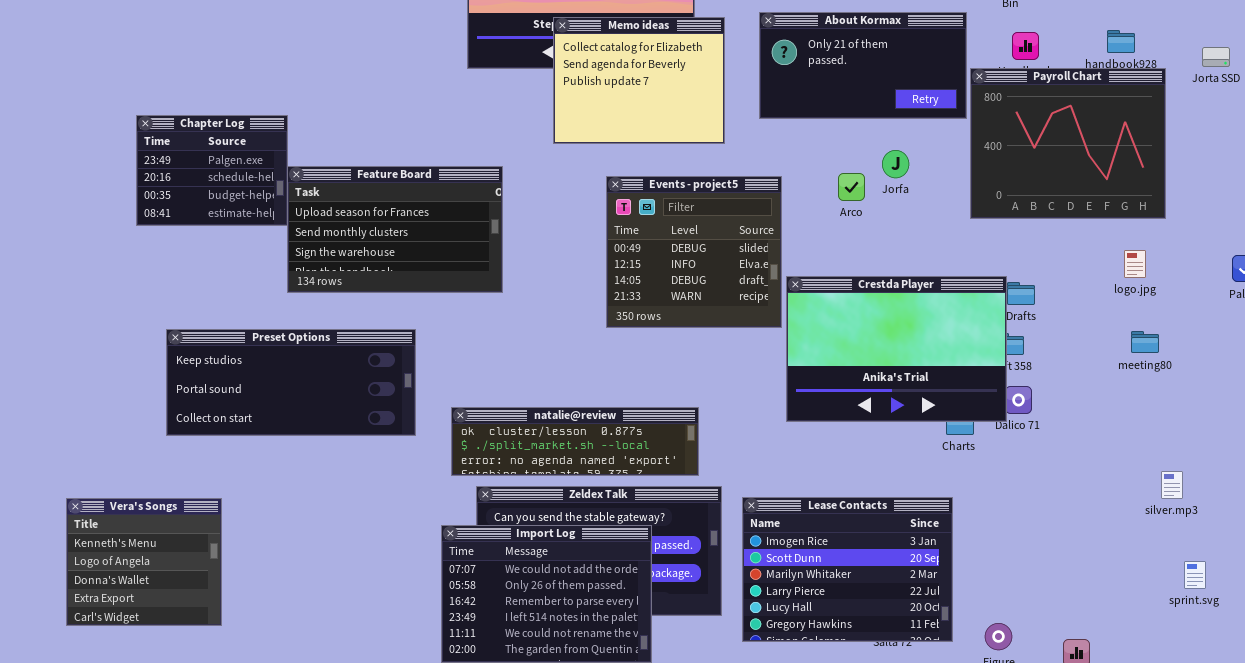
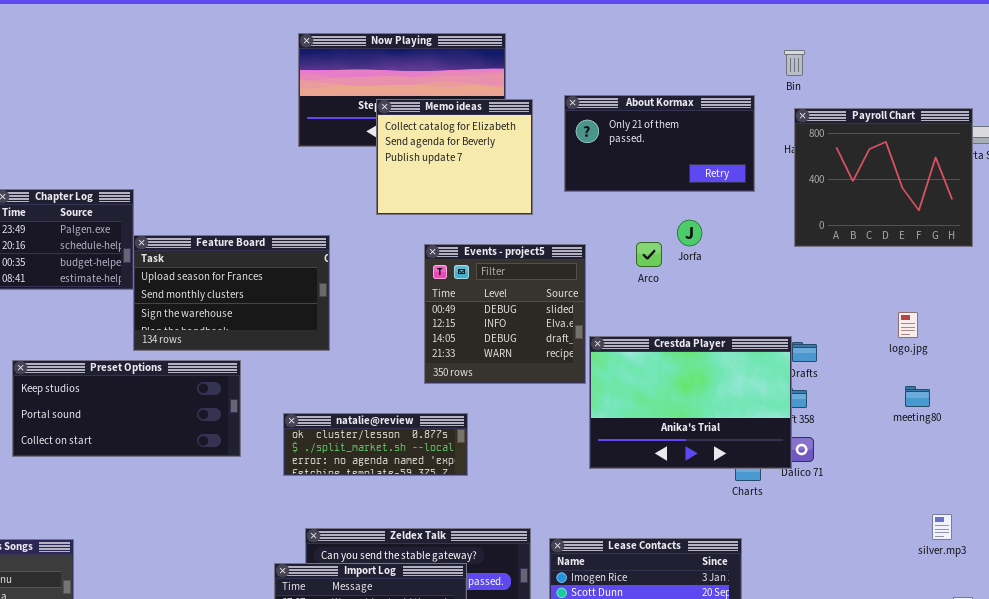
Payroll Chart: [970,68,1166,219] -> [794,108,973,247], moved
Preset Options: [166,329,416,436] -> [12,360,241,457], moved
natalie@review: [451,407,699,476] -> [283,413,468,476], moved, resized

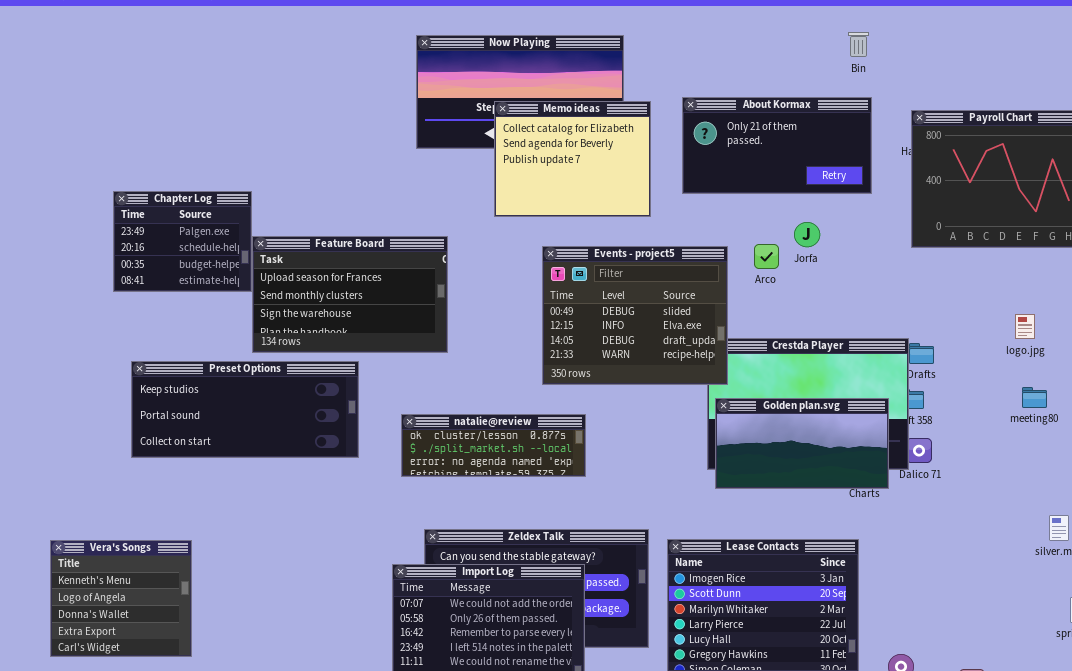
Bin: [784,50,805,76] -> [848,32,869,57], moved
Events - project5: [424,244,586,384] -> [542,246,728,385], resized
Golden plan.svg: none -> [715,398,889,489], opened

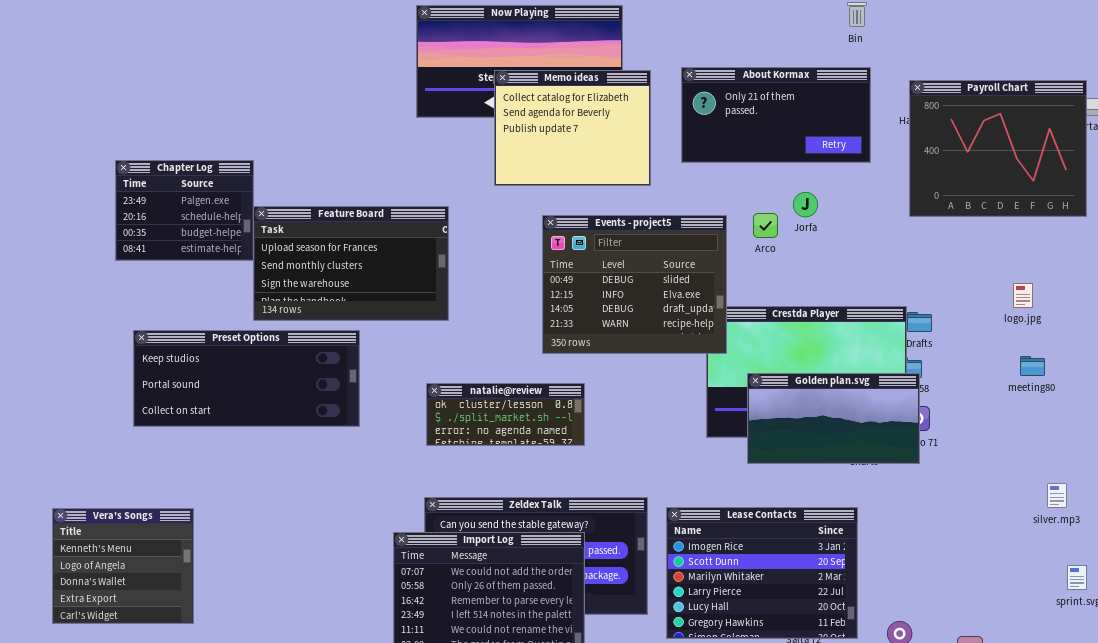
Golden plan.svg: [715,398,889,489] -> [747,373,920,464], moved
natalie@review: [401,414,586,477] -> [426,383,585,446], resized

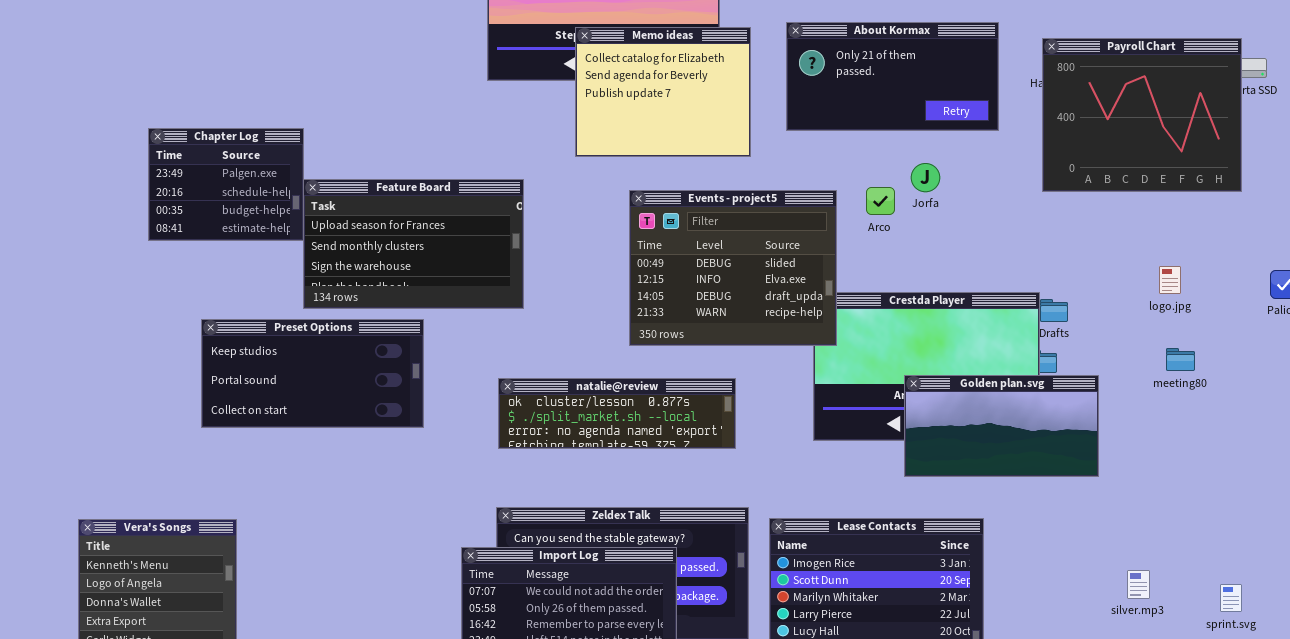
Preset Options: [133,330,360,427] -> [201,319,424,428], resized
Golden plan.svg: [747,373,920,464] -> [904,375,1099,477], moved
natalie@review: [426,383,585,446] -> [498,378,736,449], resized
silver.mp3: [1047,483,1067,508] -> [1127,570,1150,599], moved

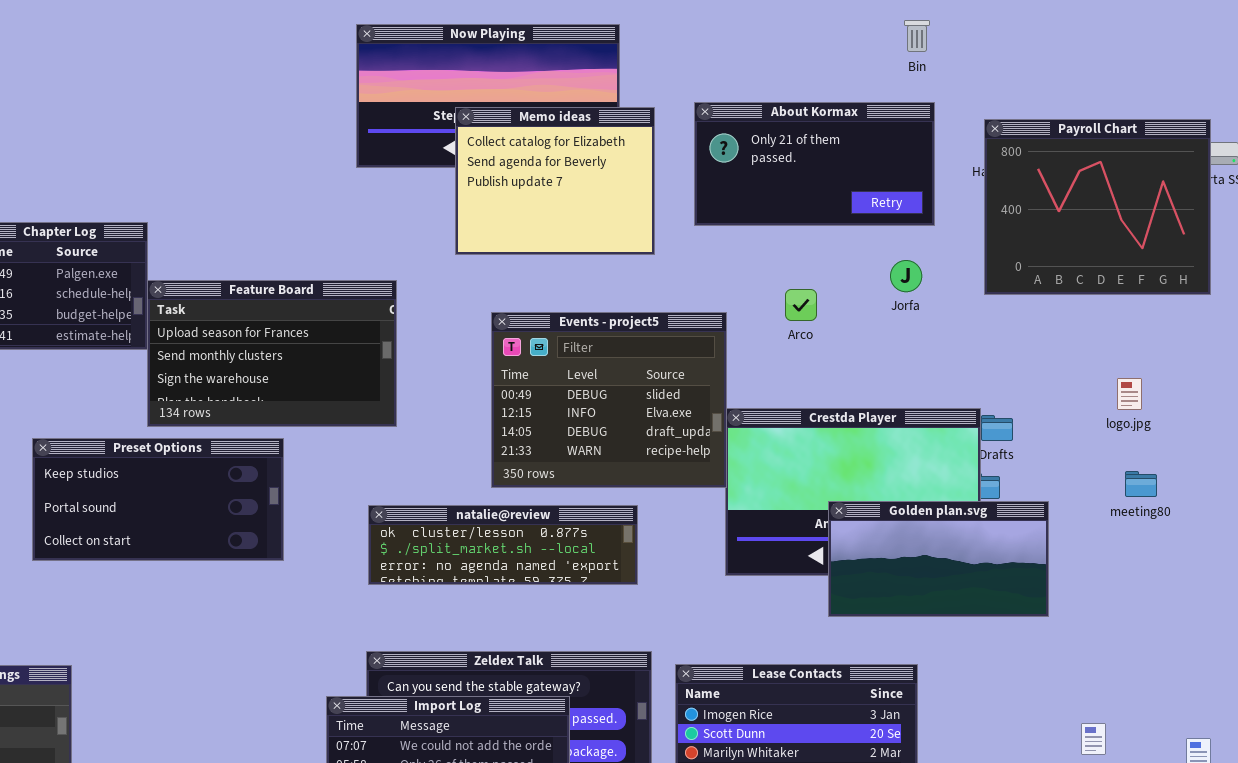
Jorfa: [911,163,940,192] -> [890,260,922,292], moved
Events - project5: [629,190,837,346] -> [491,312,727,488], moved

